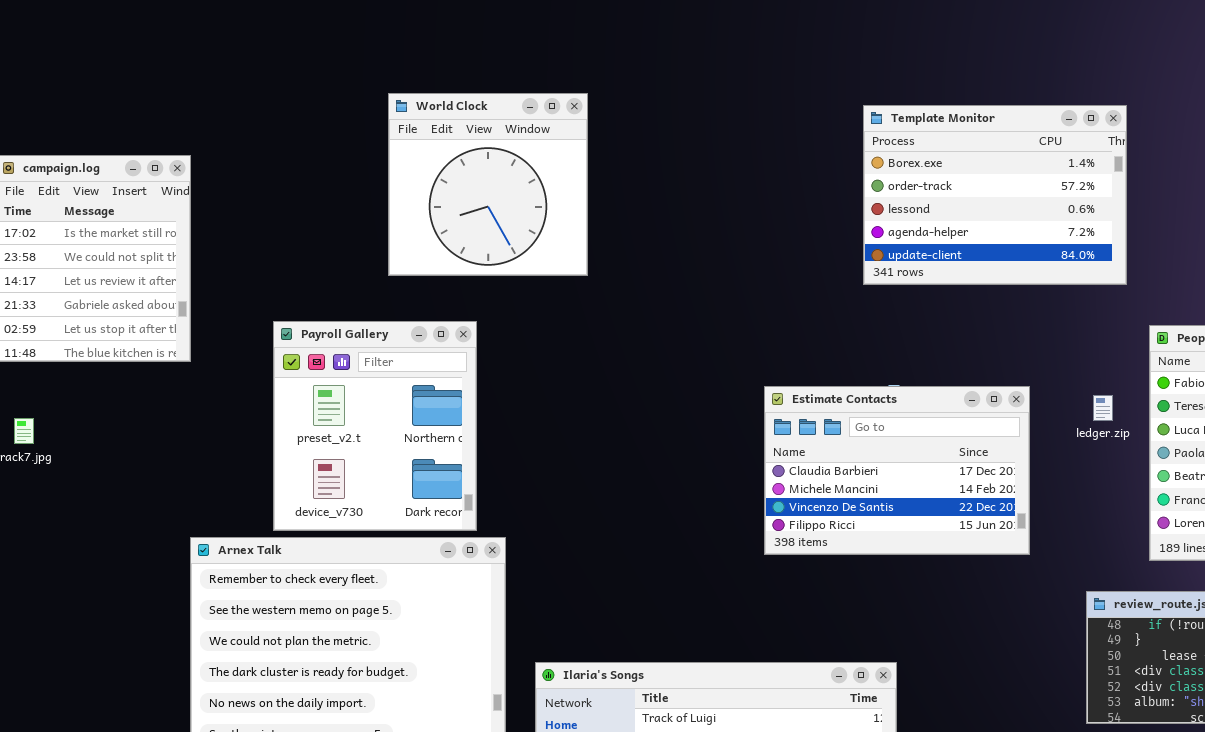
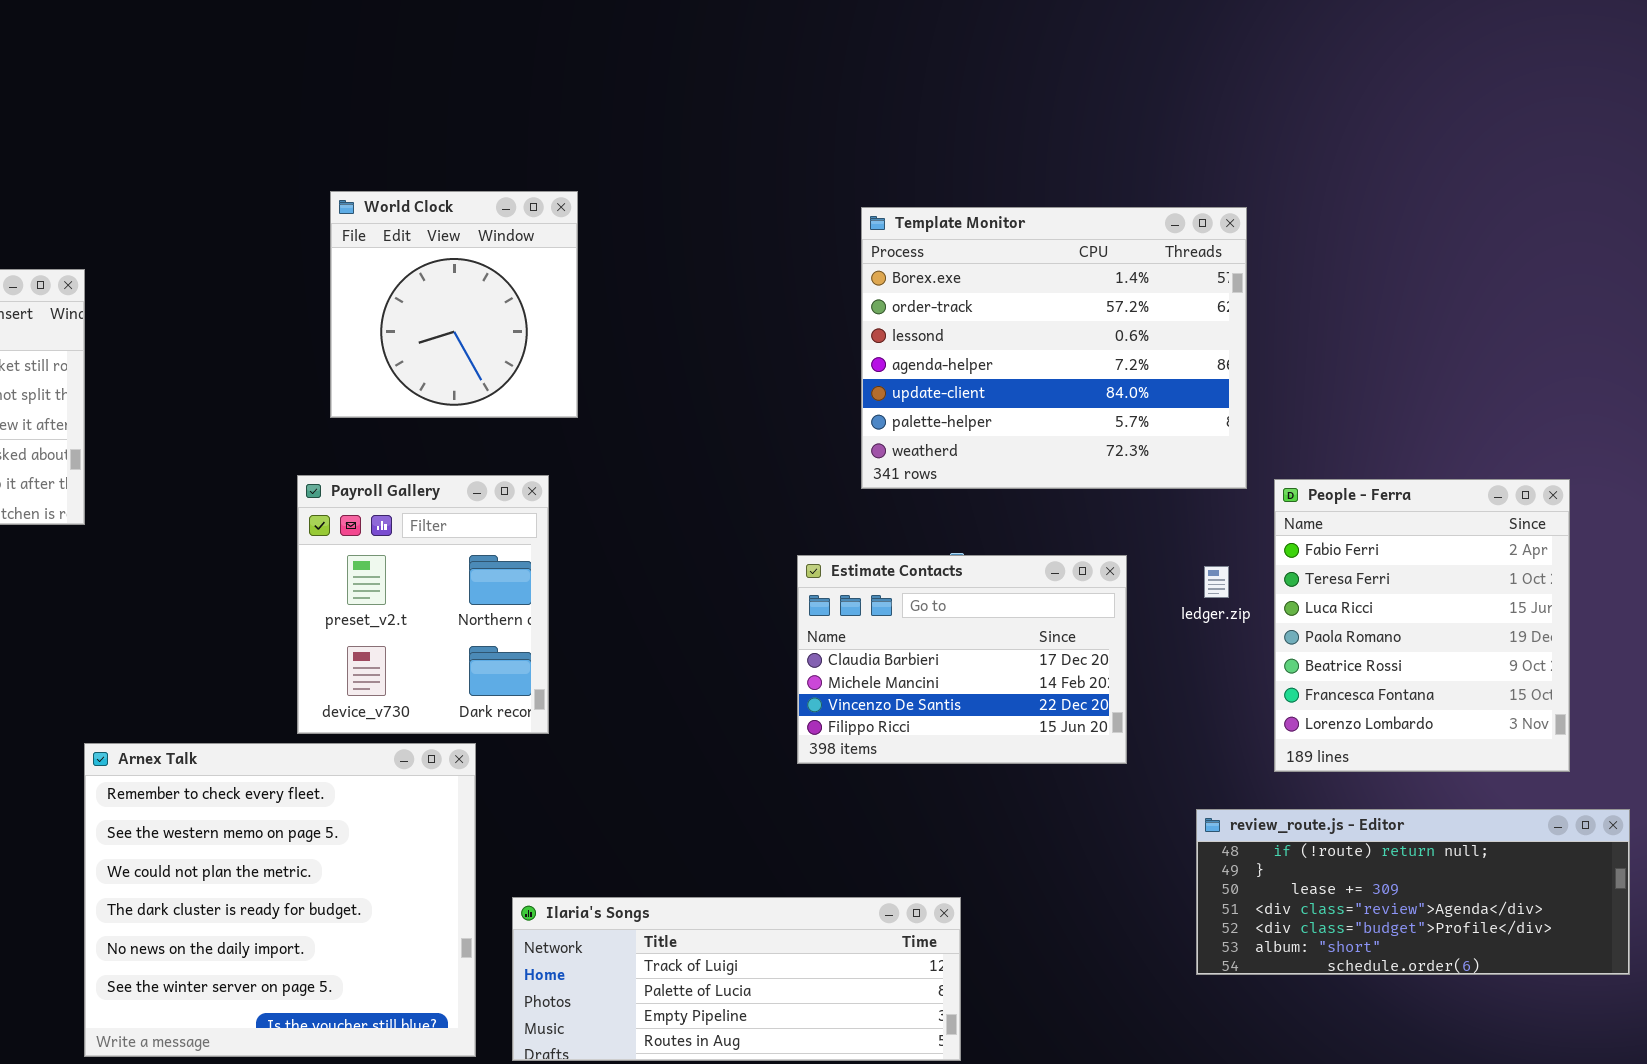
Template Monitor: [863,105,1127,285] -> [861,207,1247,489], resized
Payroll Gallery: [273,321,477,531] -> [297,475,549,734], moved

